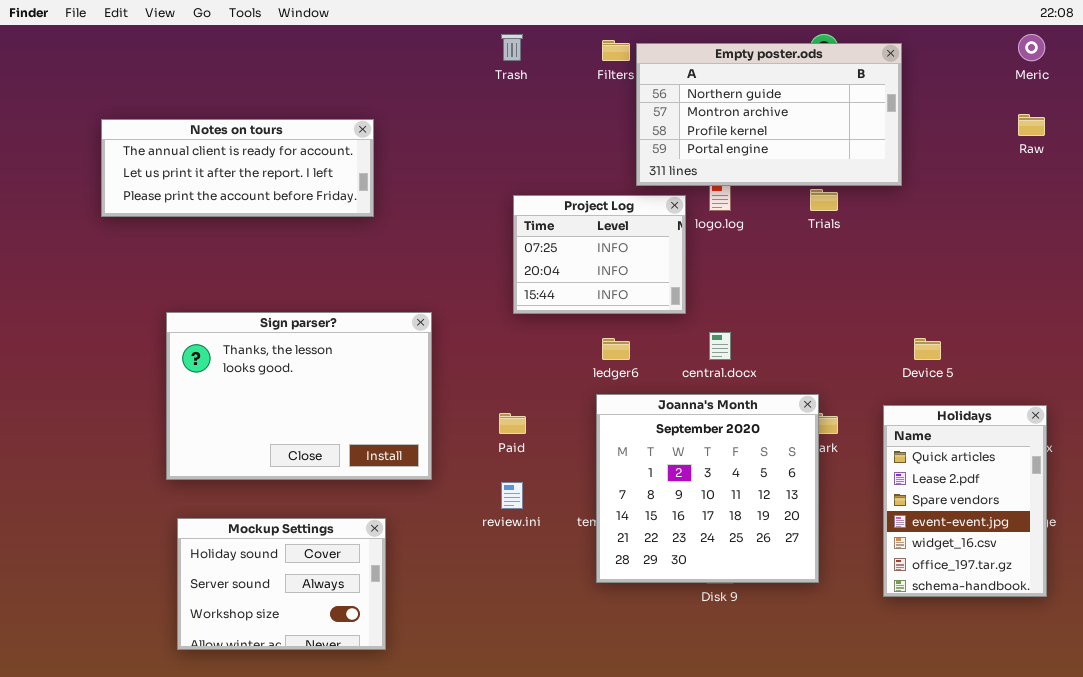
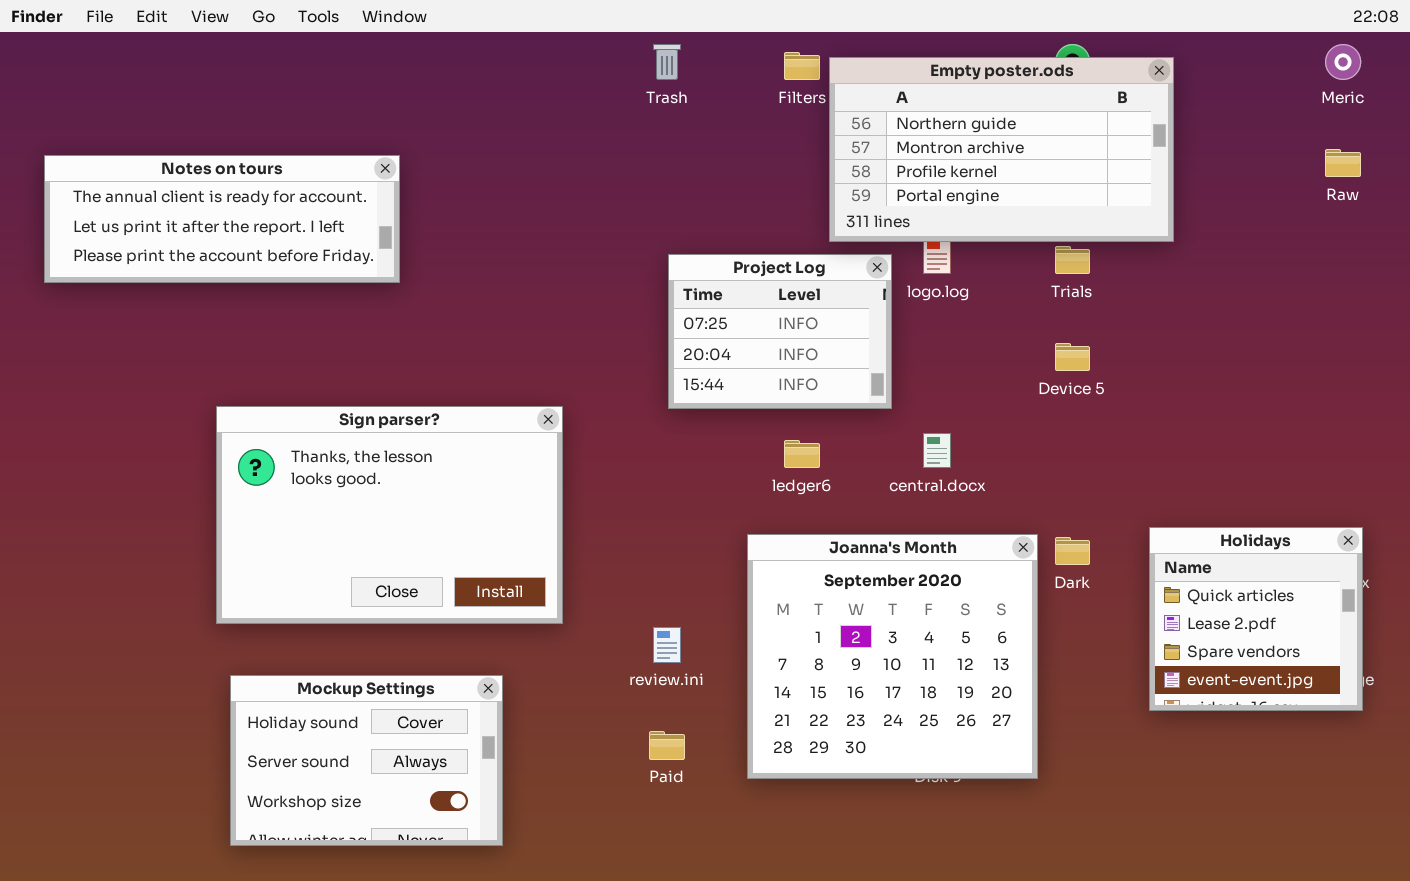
Notes on tours: [101,119,374,217] -> [44,155,400,283], moved
Device 5: [914,338,941,360] -> [1055,343,1090,371], moved
Joanna's Month: [596,394,819,583] -> [747,534,1038,779], moved
Holidays: [883,405,1047,597] -> [1149,527,1363,711], resized
Paid: [499,413,526,434] -> [649,731,685,760], moved

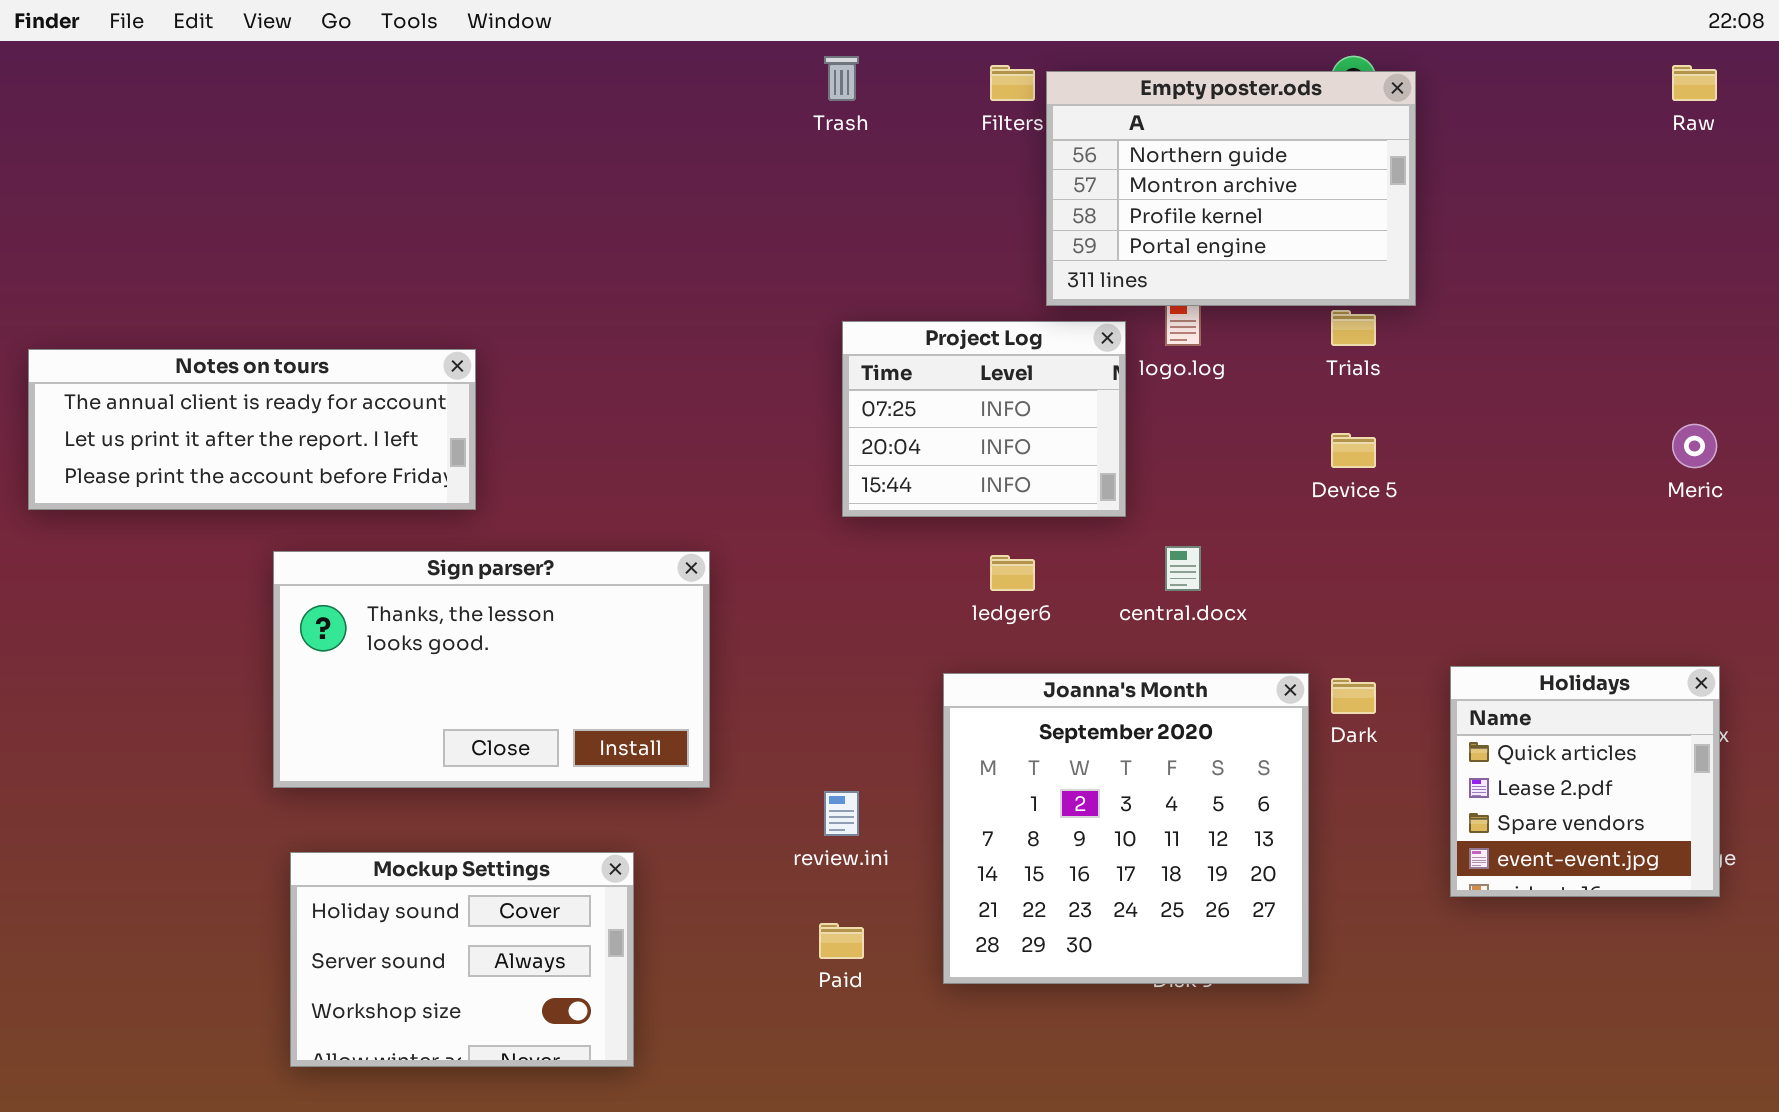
Meric: [1325,44,1361,80] -> [1672,424,1717,468], moved
Empty poster.ods: [829,57,1174,242] -> [1046,71,1416,306], resized
Raw: [1325,149,1361,177] -> [1672,65,1717,101], moved
Notes on tours: [44,155,400,283] -> [28,349,476,510], moved
Sign parser?: [216,406,563,624] -> [273,551,710,788], resized

